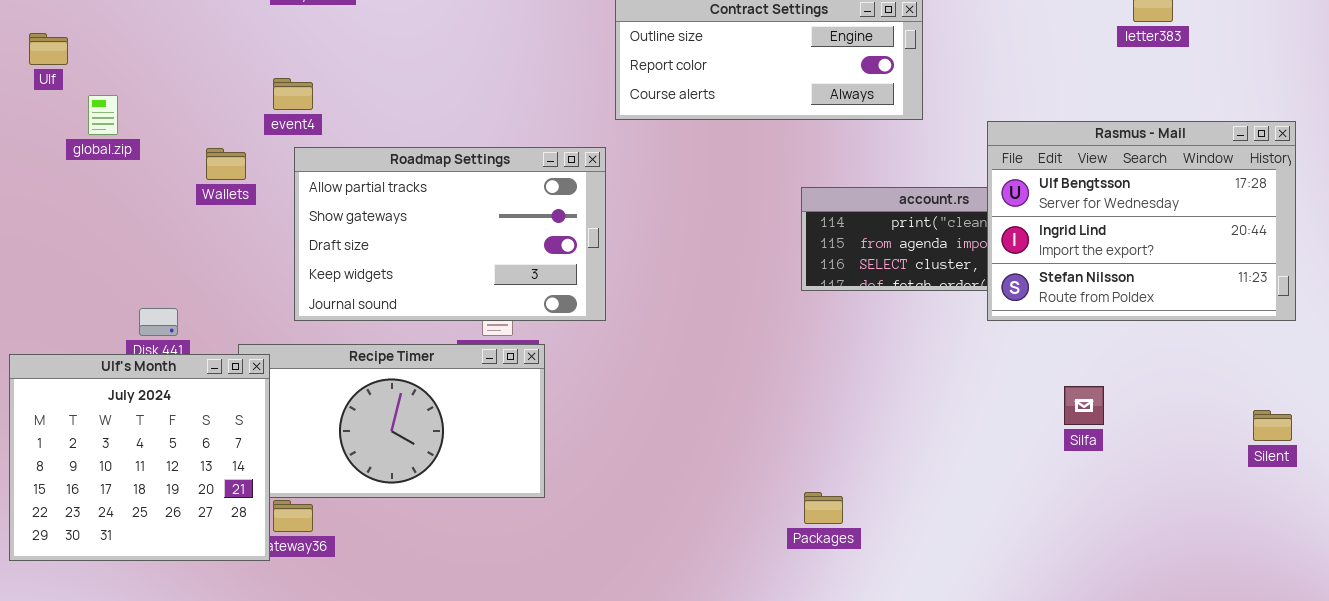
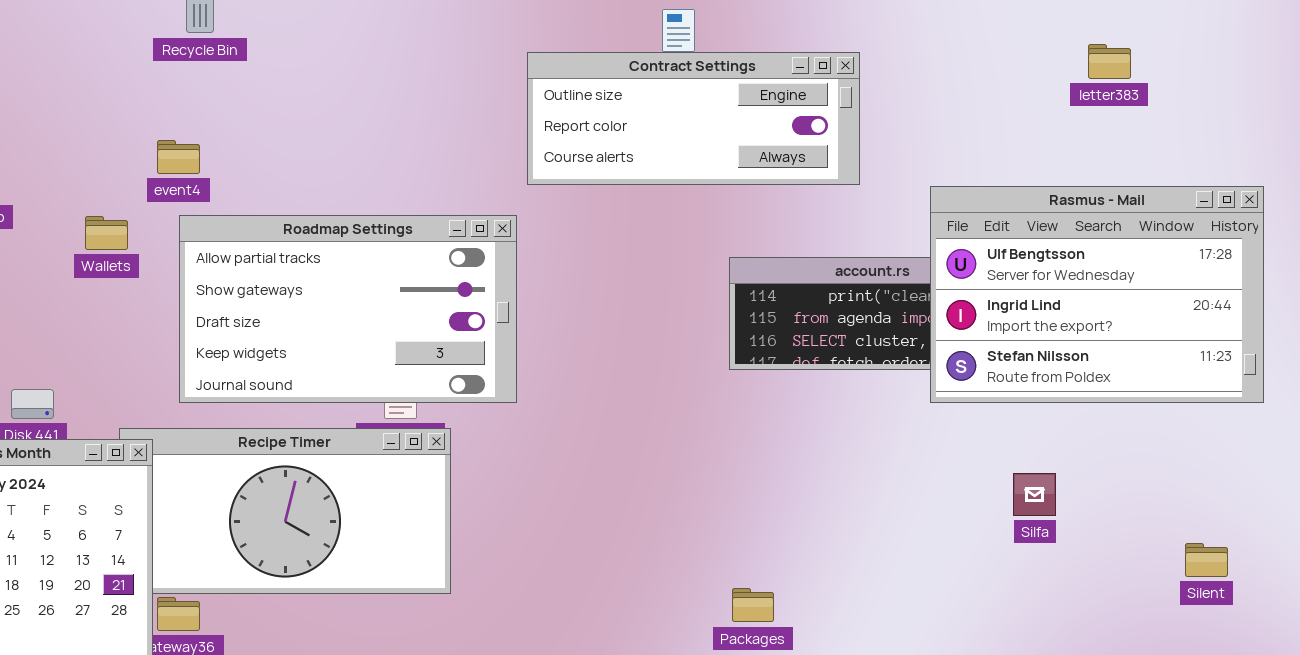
Silent: [1253,410,1292,441] -> [1185,543,1228,577], moved

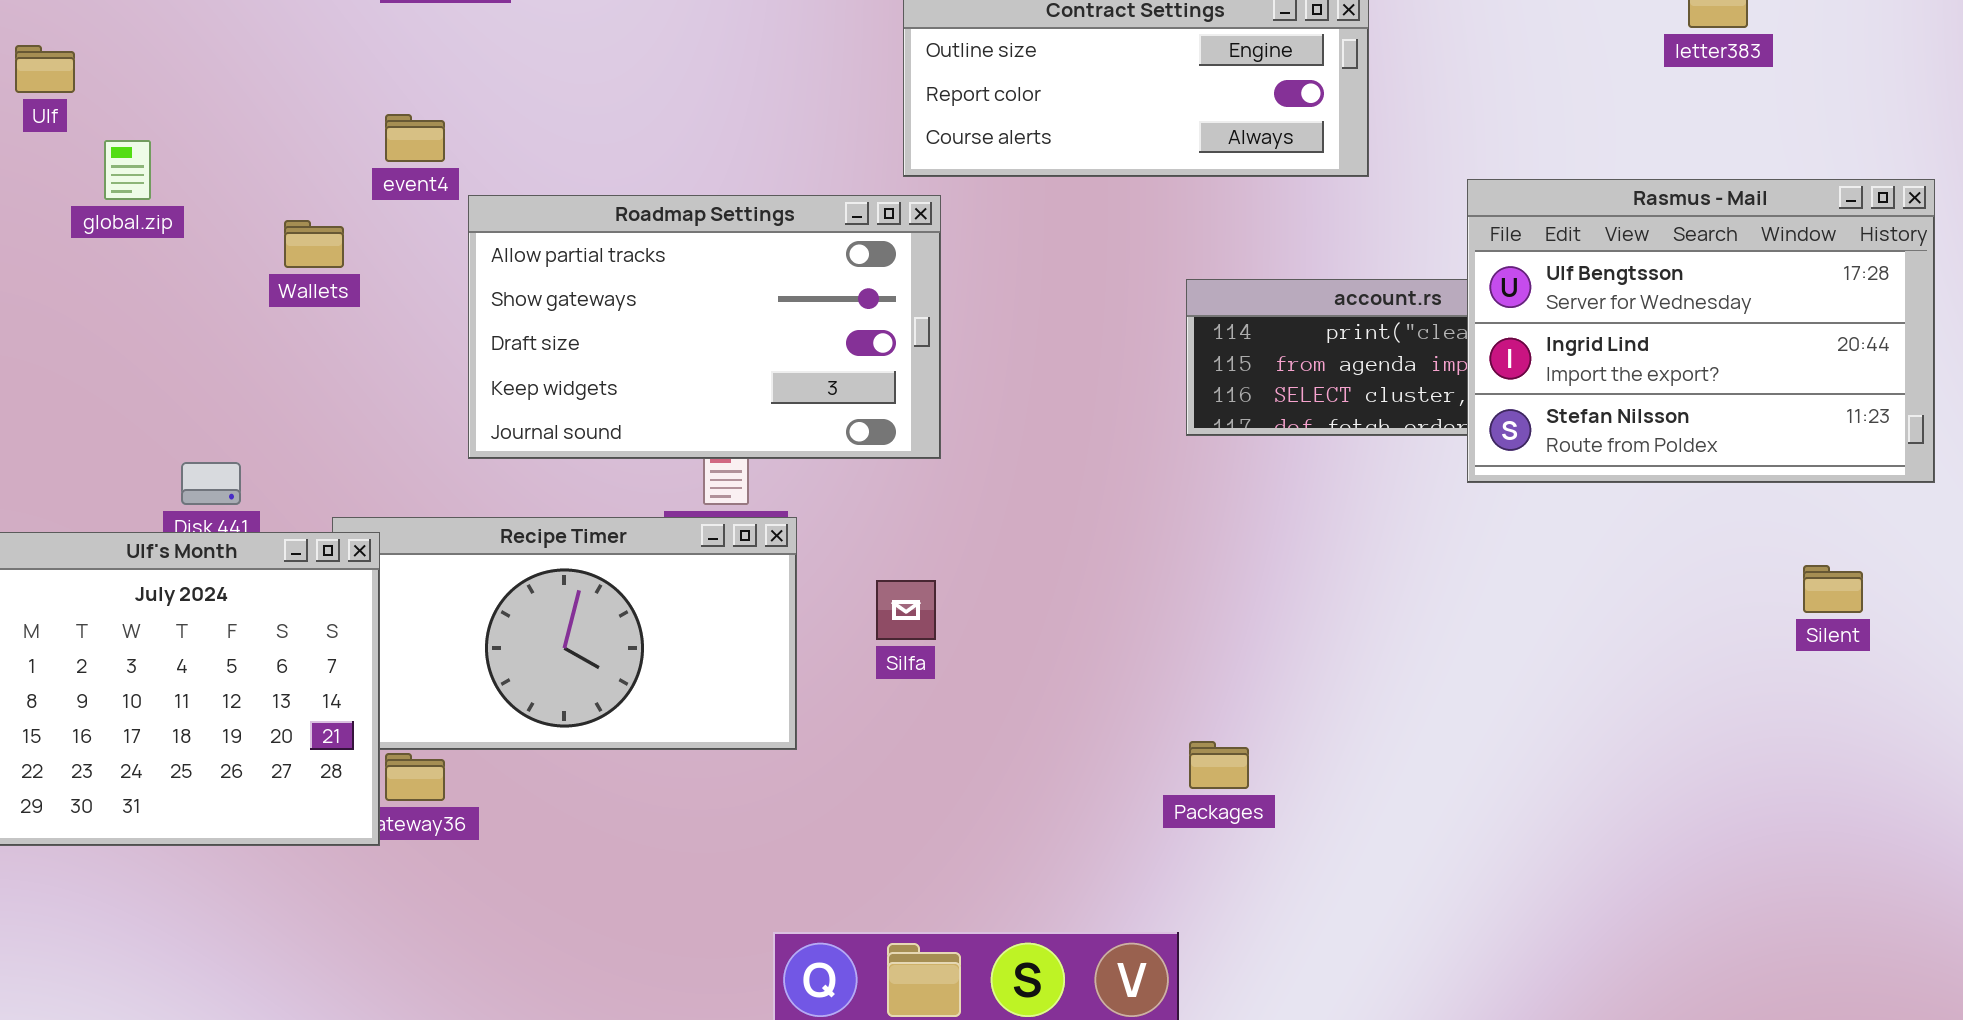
Roadmap Settings: [179,215,517,403] -> [468,195,941,459], moved
Silfa: [1013,473,1056,516] -> [876,580,936,640], moved
Silent: [1185,543,1228,577] -> [1803,565,1863,613], moved

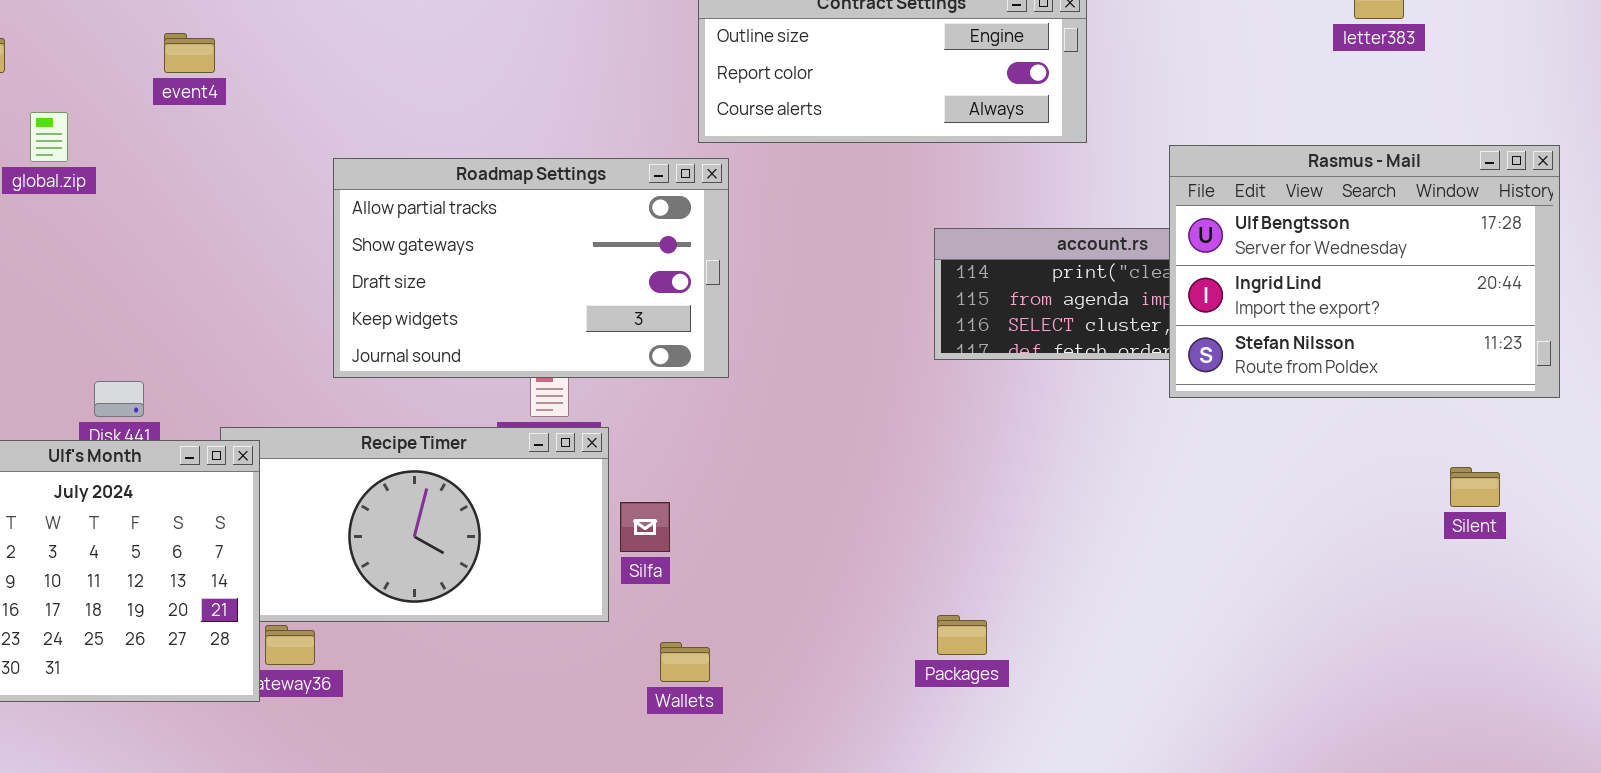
event4: [385,114,445,162] -> [164,33,215,73], moved
Wallets: [284,220,344,268] -> [660,642,710,682], moved
Silfa: [876,580,936,640] -> [620,502,670,552], moved

